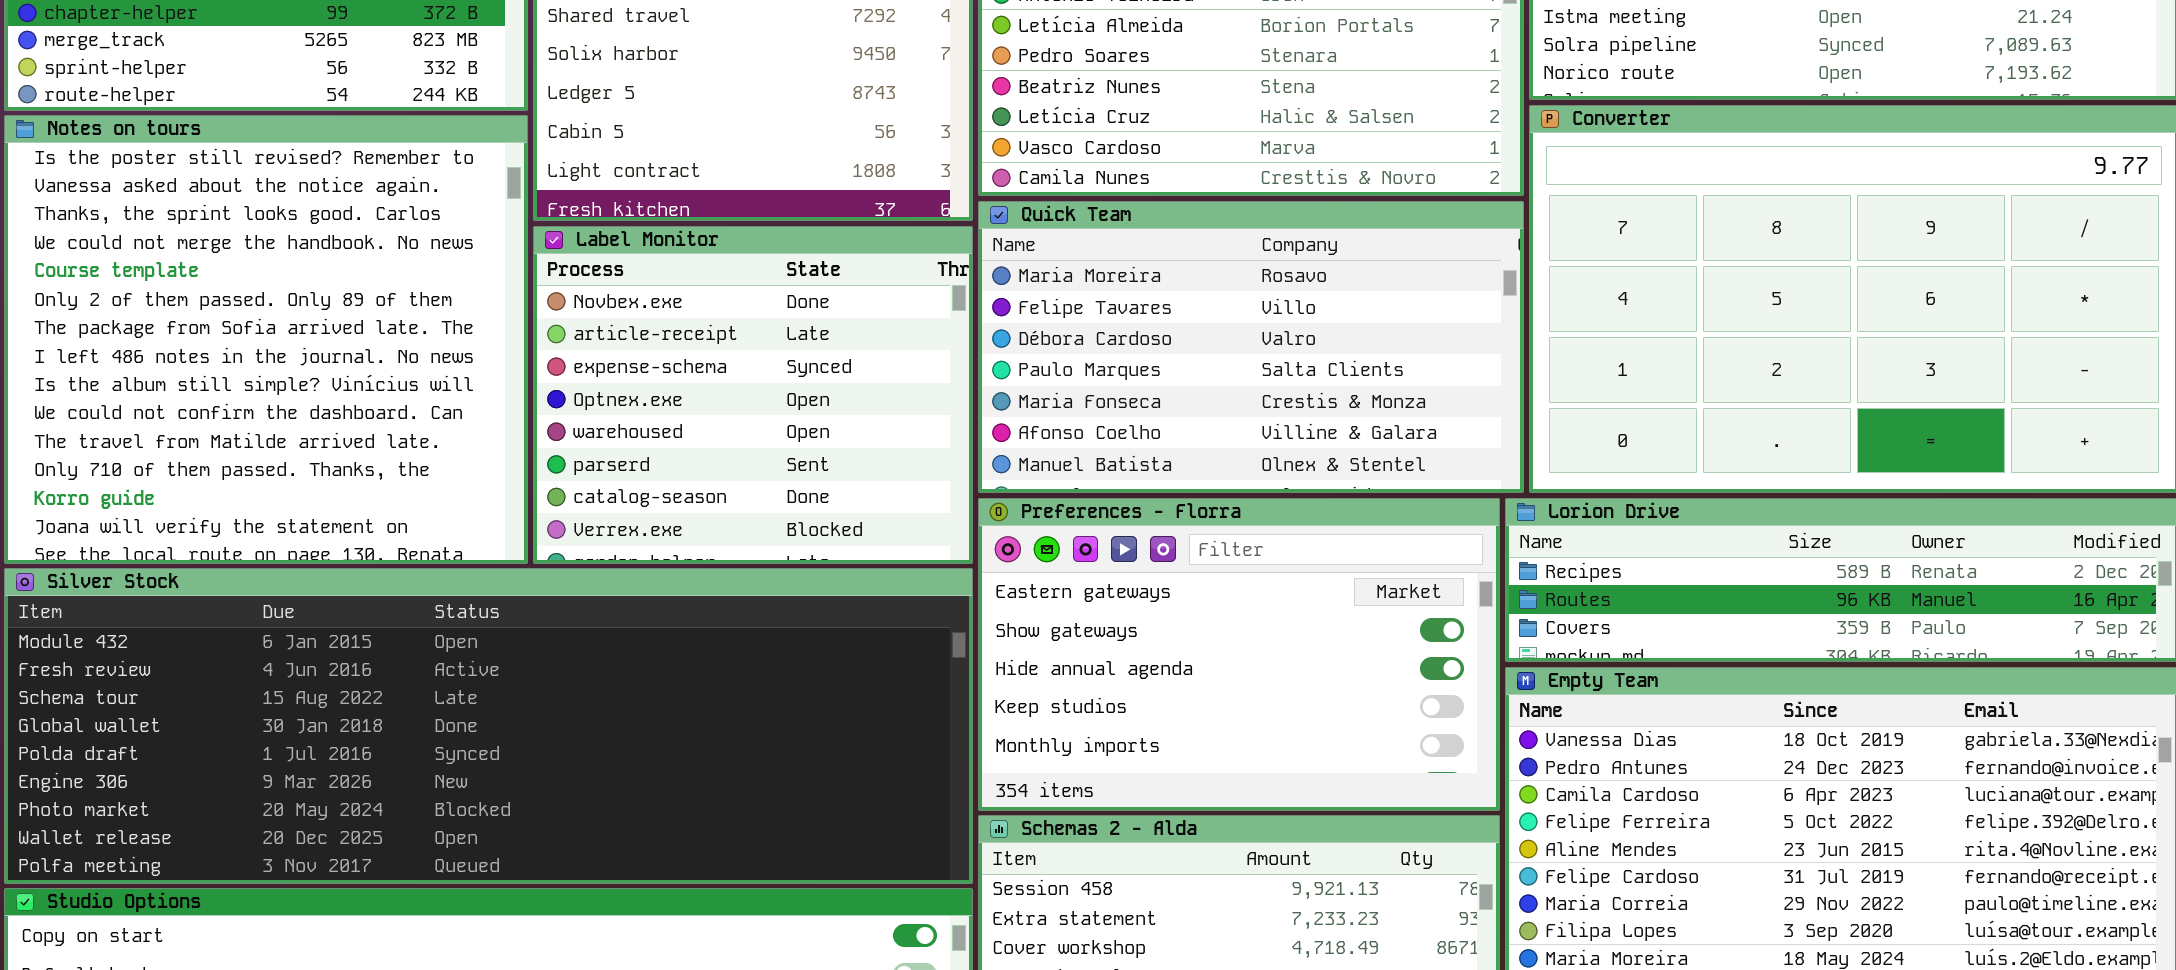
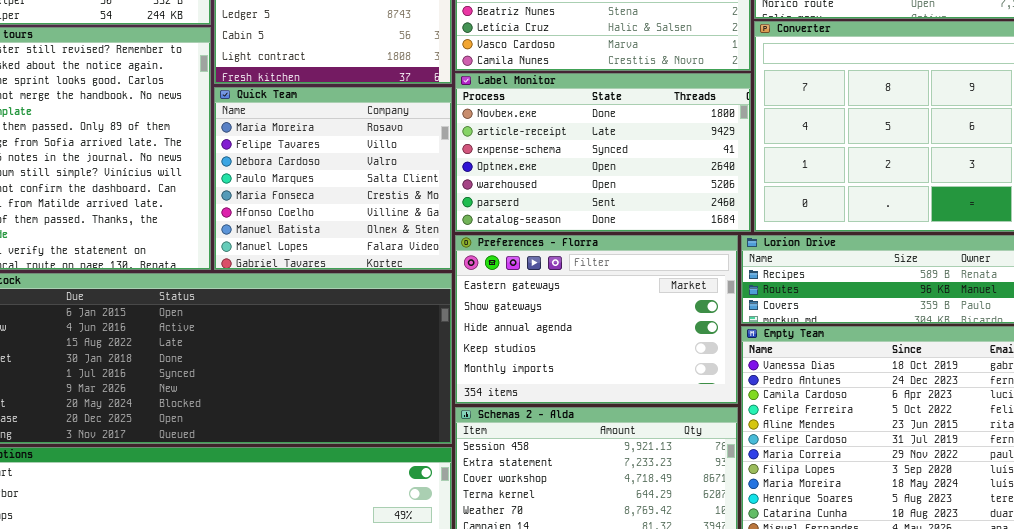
Quick Team: [978,201,1524,493] -> [214,87,452,270], moved, resized
Label Monitor: [533,226,973,564] -> [455,73,751,232], moved, resized

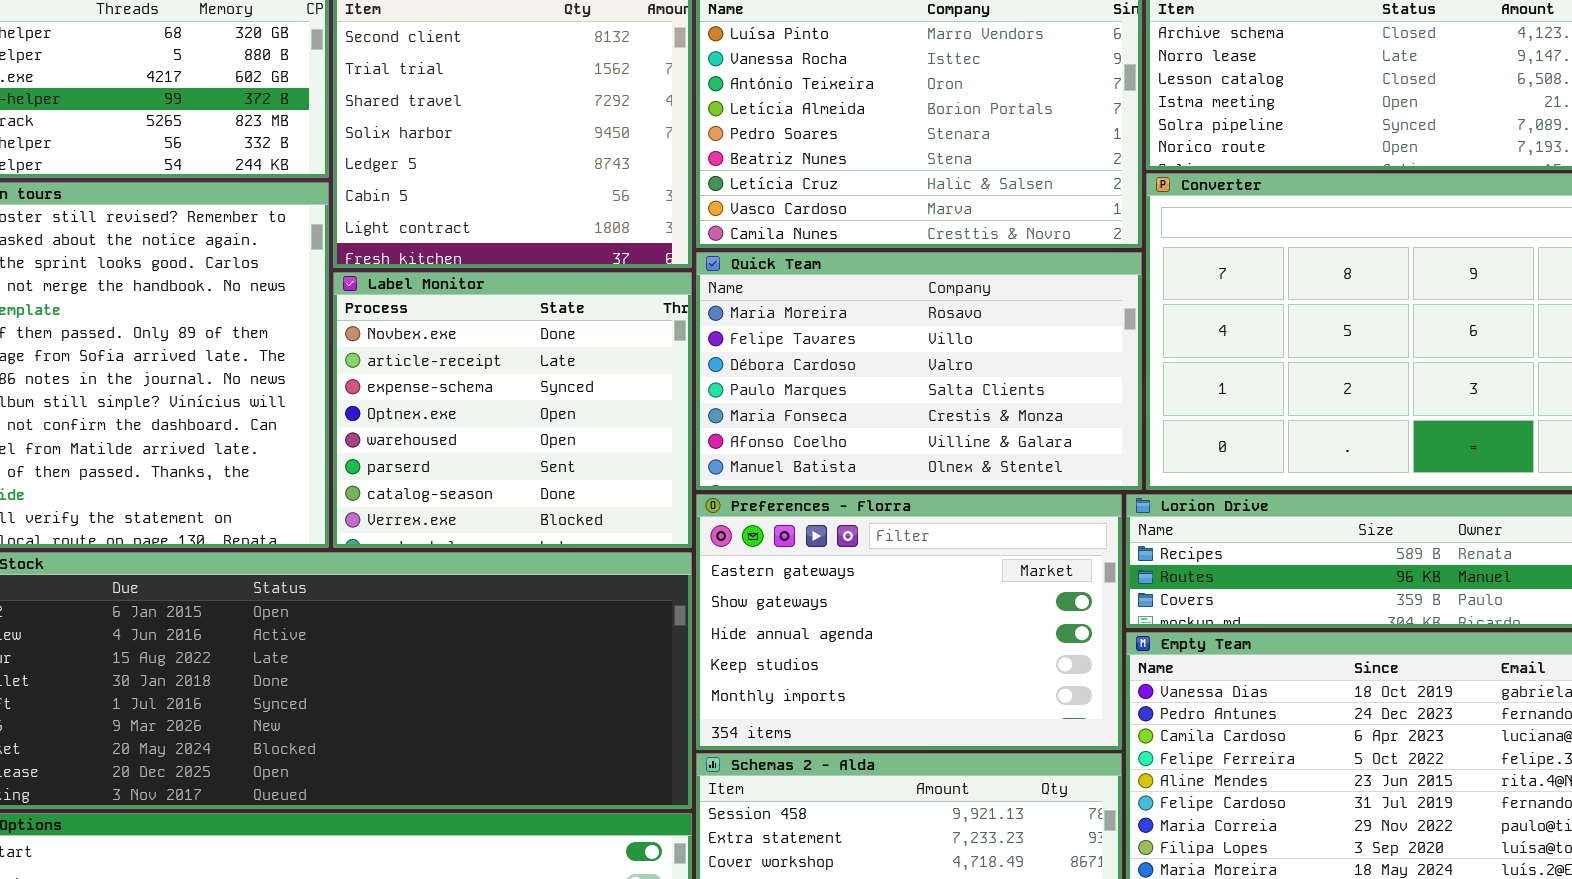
Label Monitor: [455,73,751,232] -> [333,272,692,548], moved, resized
Quick Team: [214,87,452,270] -> [696,252,1142,490], moved, resized

